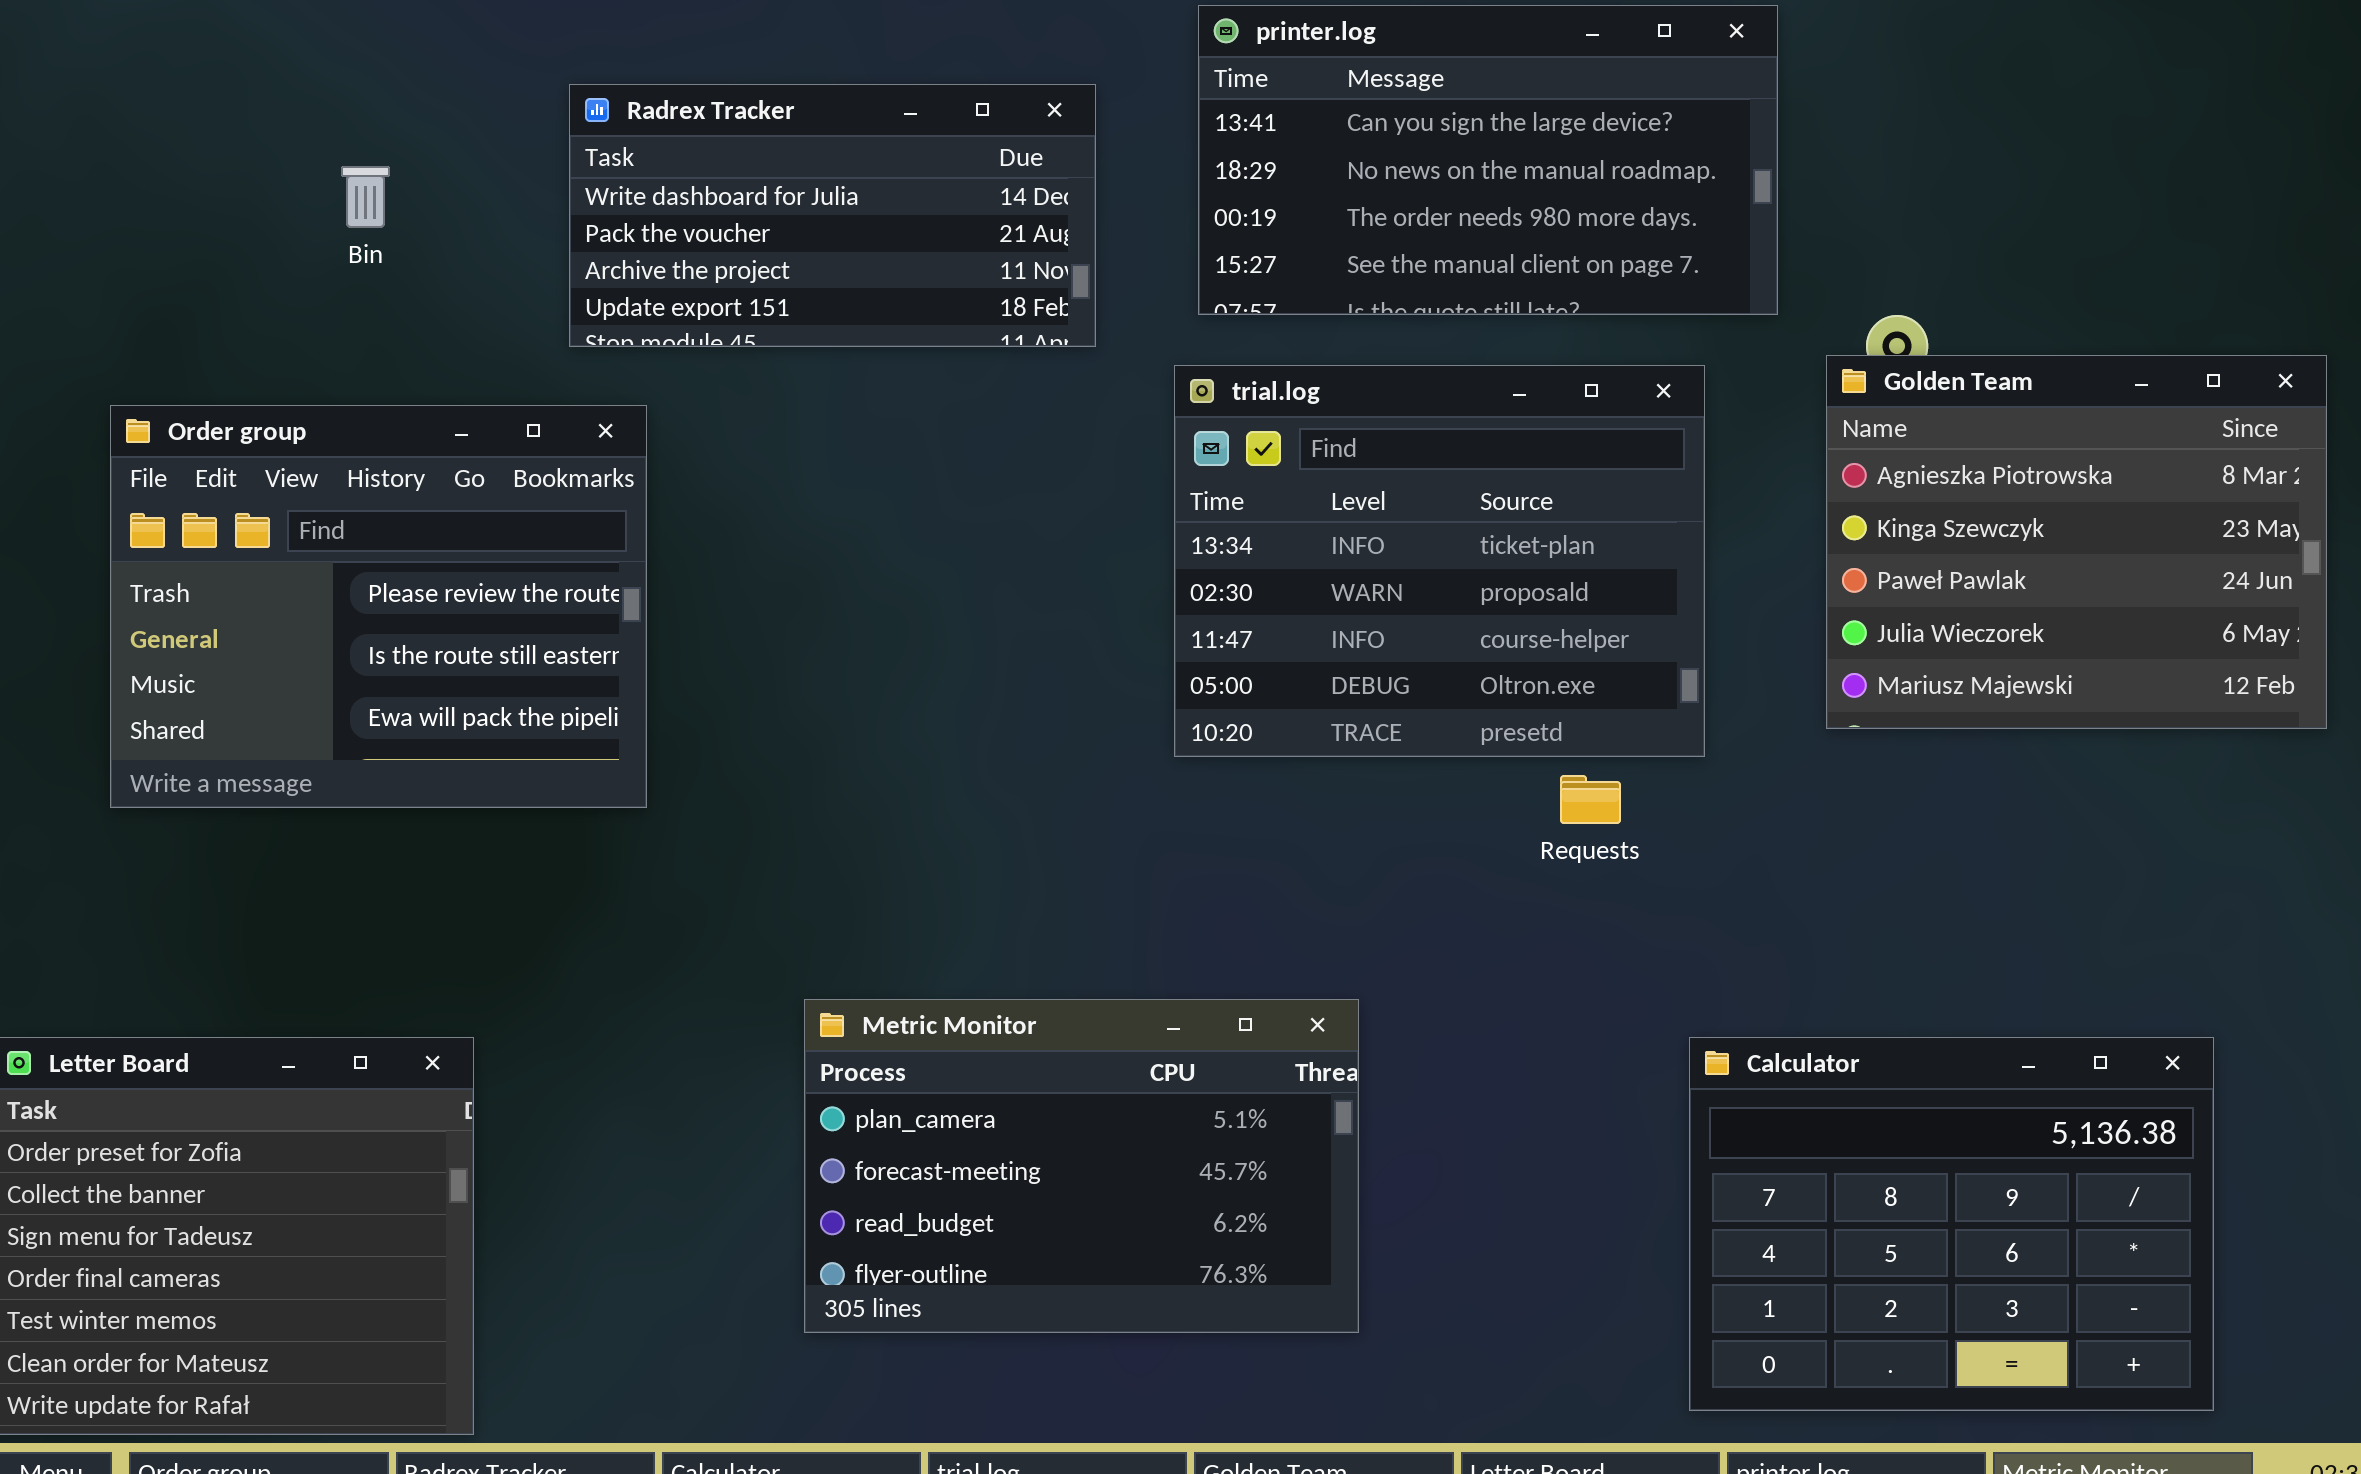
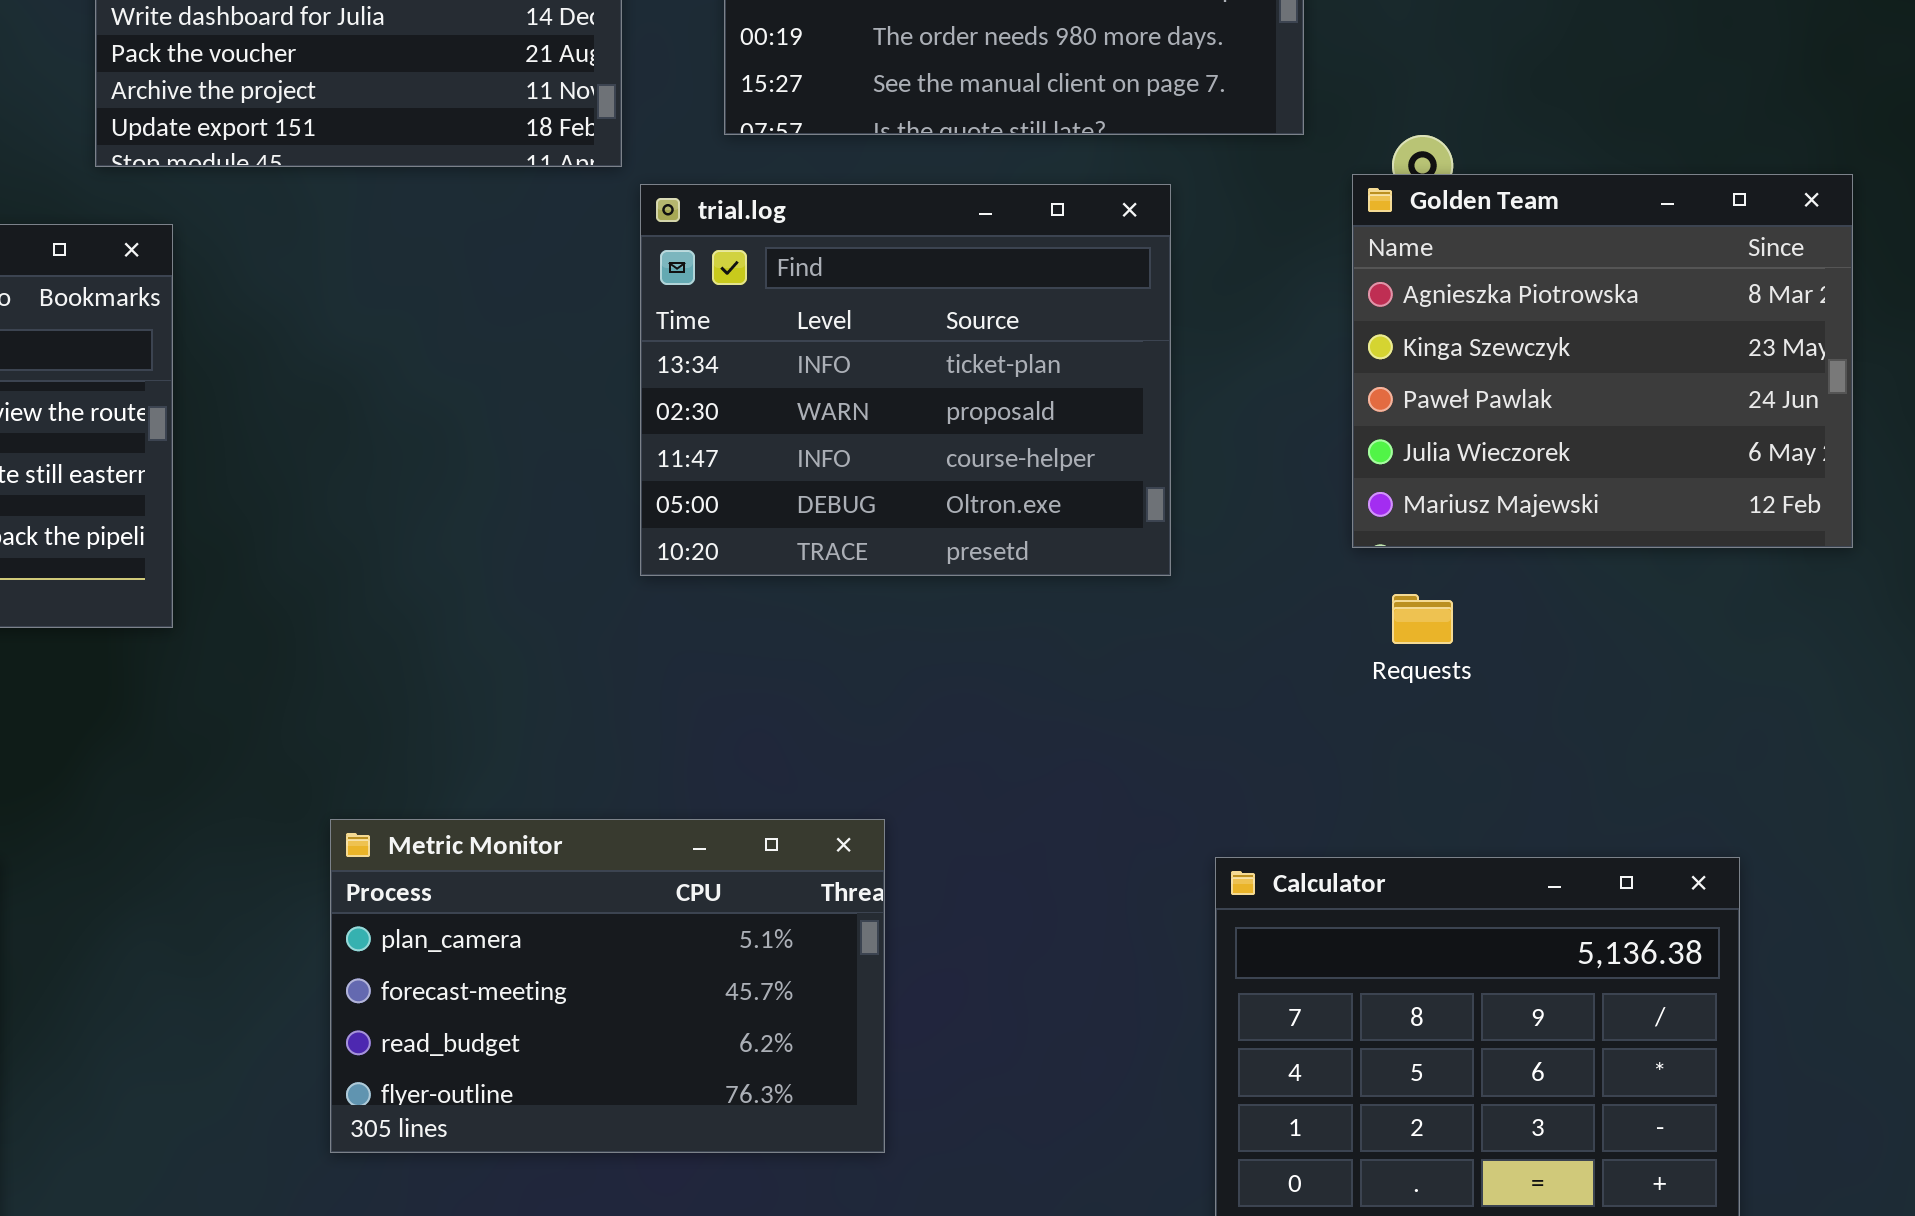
trial.log: [1174,365,1705,757] -> [640,184,1171,576], moved
Requests: [1560,775,1621,824] -> [1392,594,1453,644], moved

